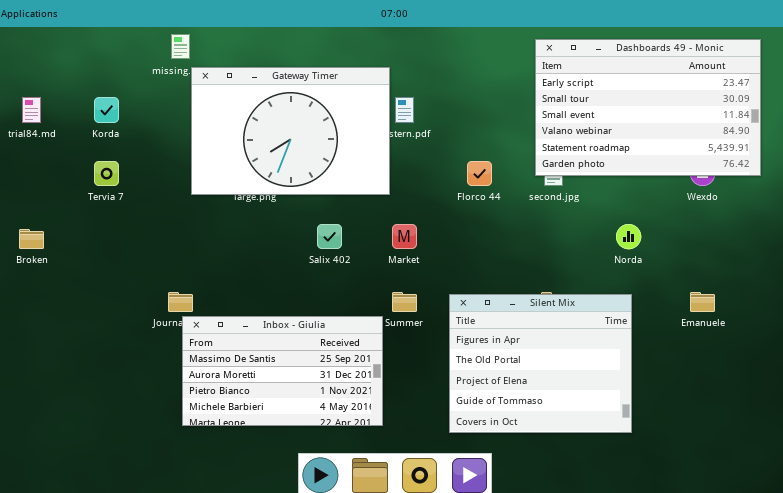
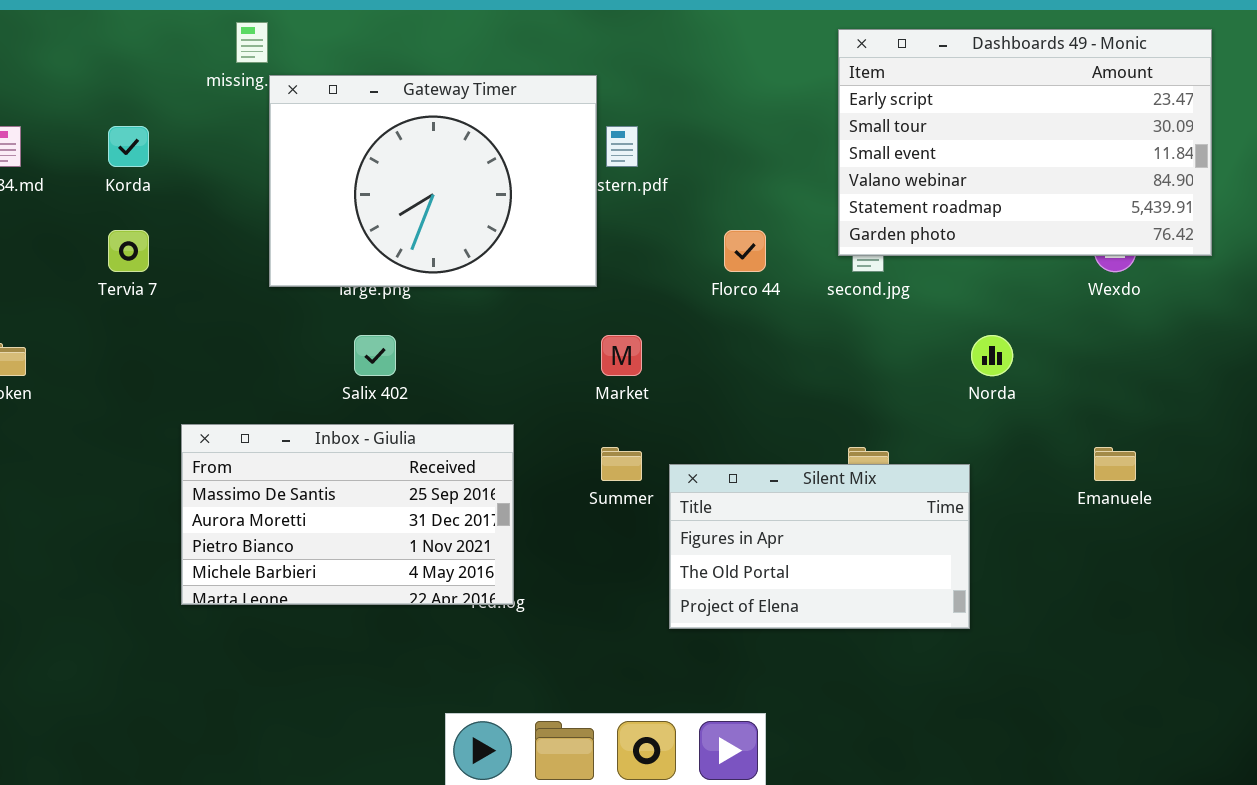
Salix 402: [317,224,342,249] -> [354,335,396,376], moved
Silent Mix: [449,294,632,433] -> [669,464,970,629], moved, resized
Inbox - Giulia: [182,316,383,426] -> [181,424,514,605], moved

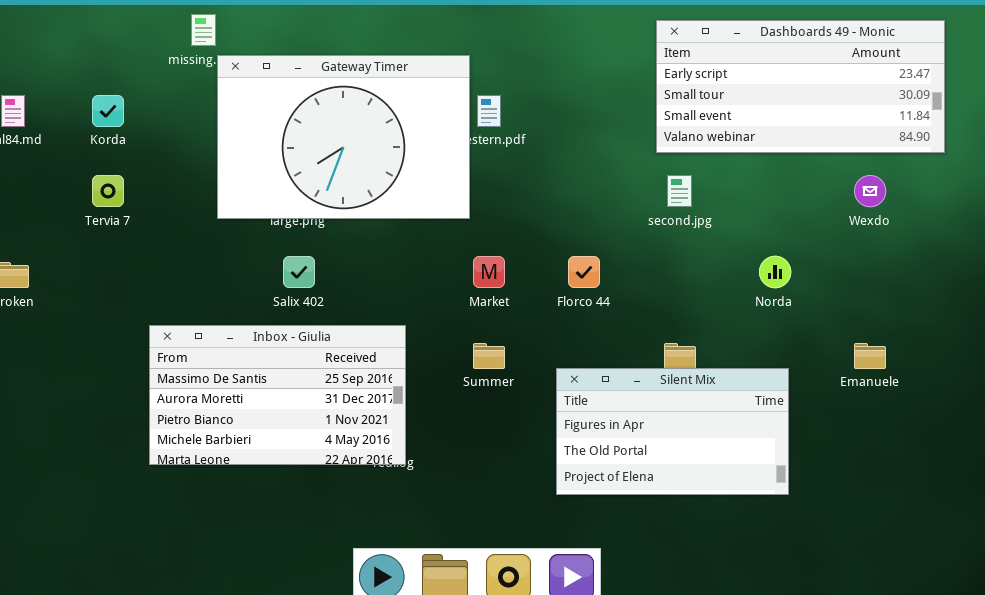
Dashboards 49 - Monic: [838,29,1212,256] -> [656,20,945,153], resized
Florco 44: [724,230,766,272] -> [568,256,600,288], moved
Silent Mix: [669,464,970,629] -> [556,368,789,495], moved

